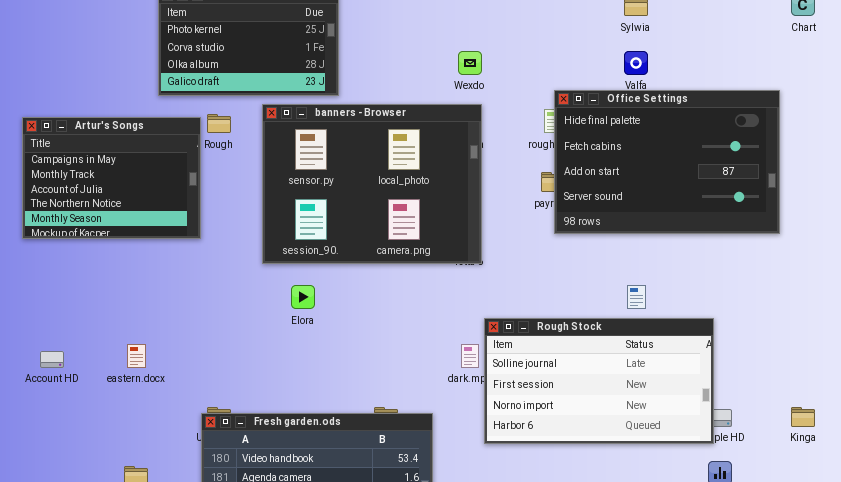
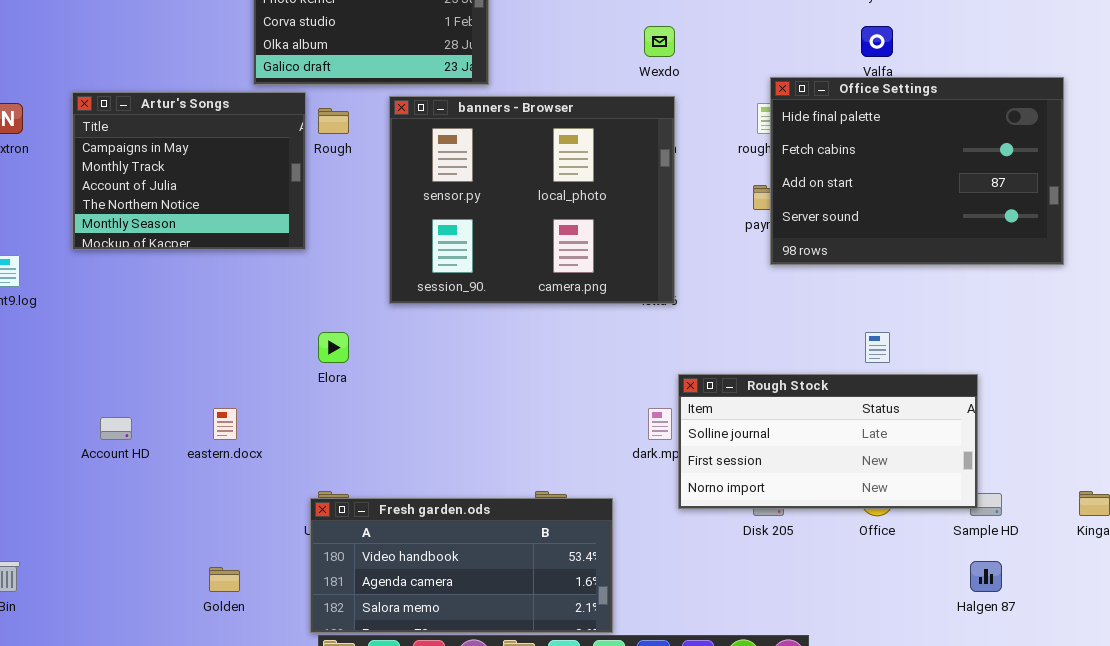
Artur's Songs: [22,117,201,239] -> [72,92,306,250], moved
Elora: [291,285,315,309] -> [318,332,349,363], moved
Rough Stock: [484,318,714,444] -> [678,374,978,509], resized

